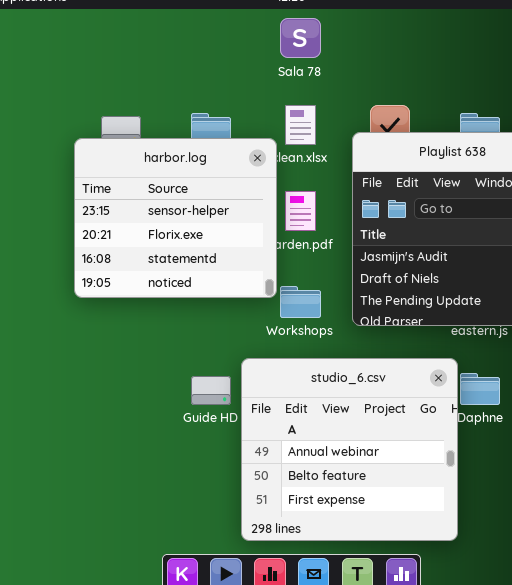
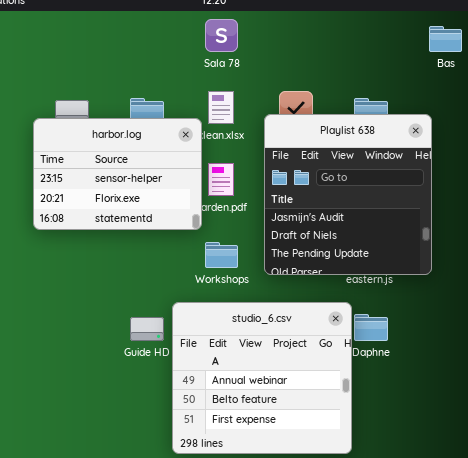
harbor.log: [74,138,277,298] -> [33,118,202,230], resized

